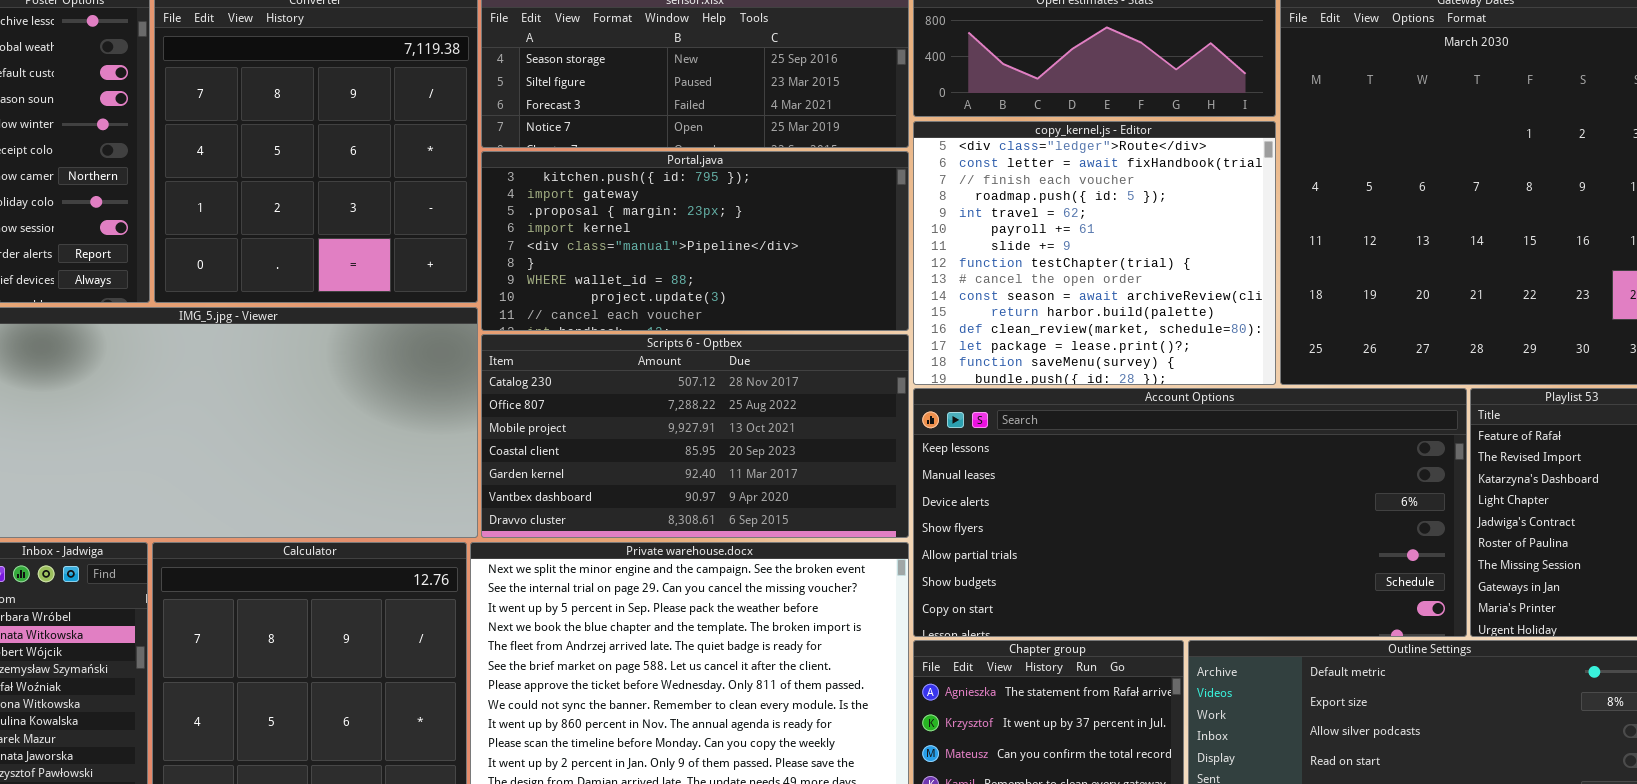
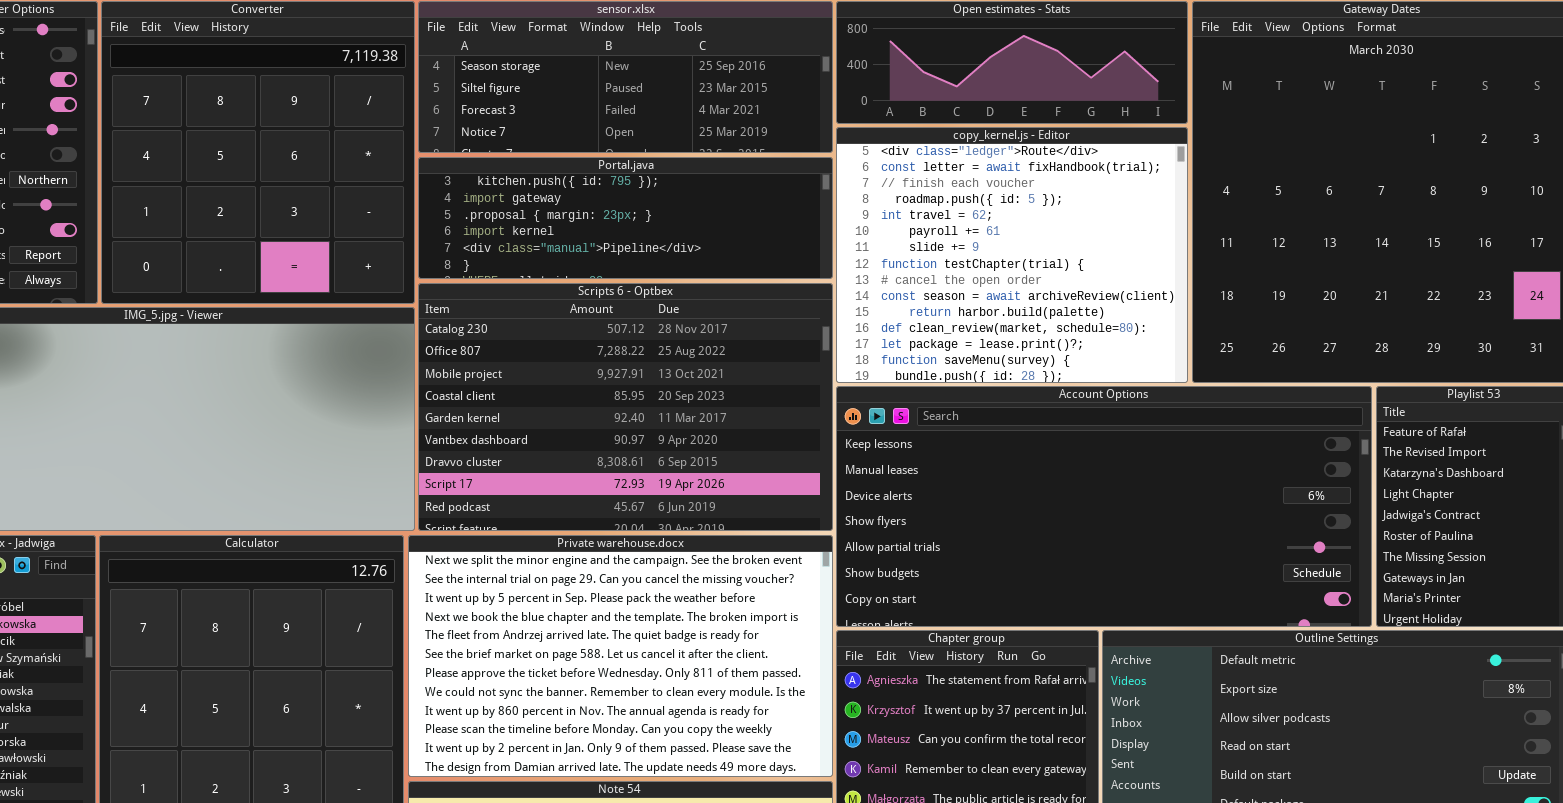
Portal.java: [481,151,909,331] -> [418,157,833,279], resized
Scripts 6 - Optbex: [481,334,909,538] -> [418,283,833,531], resized

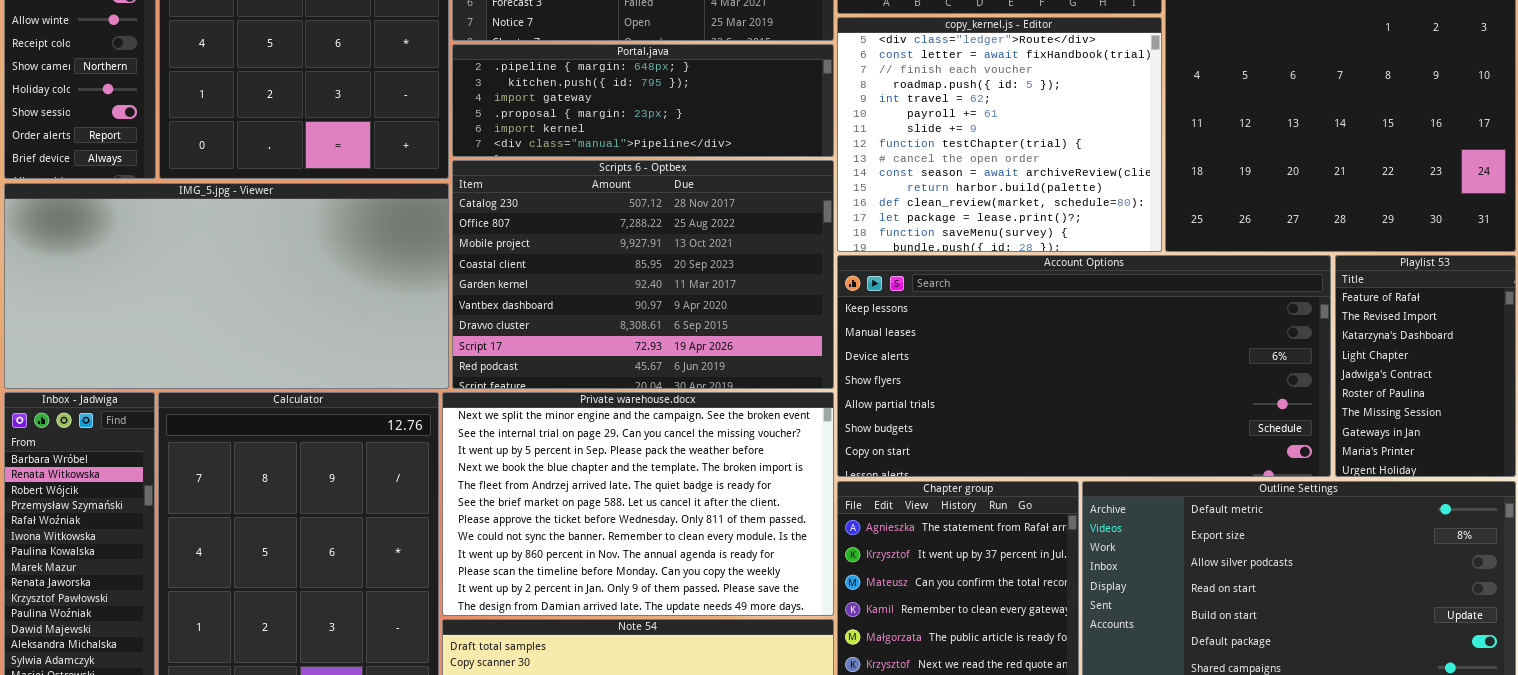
Portal.java: [418,157,833,279] -> [452,44,834,157], scrolled up 1 row

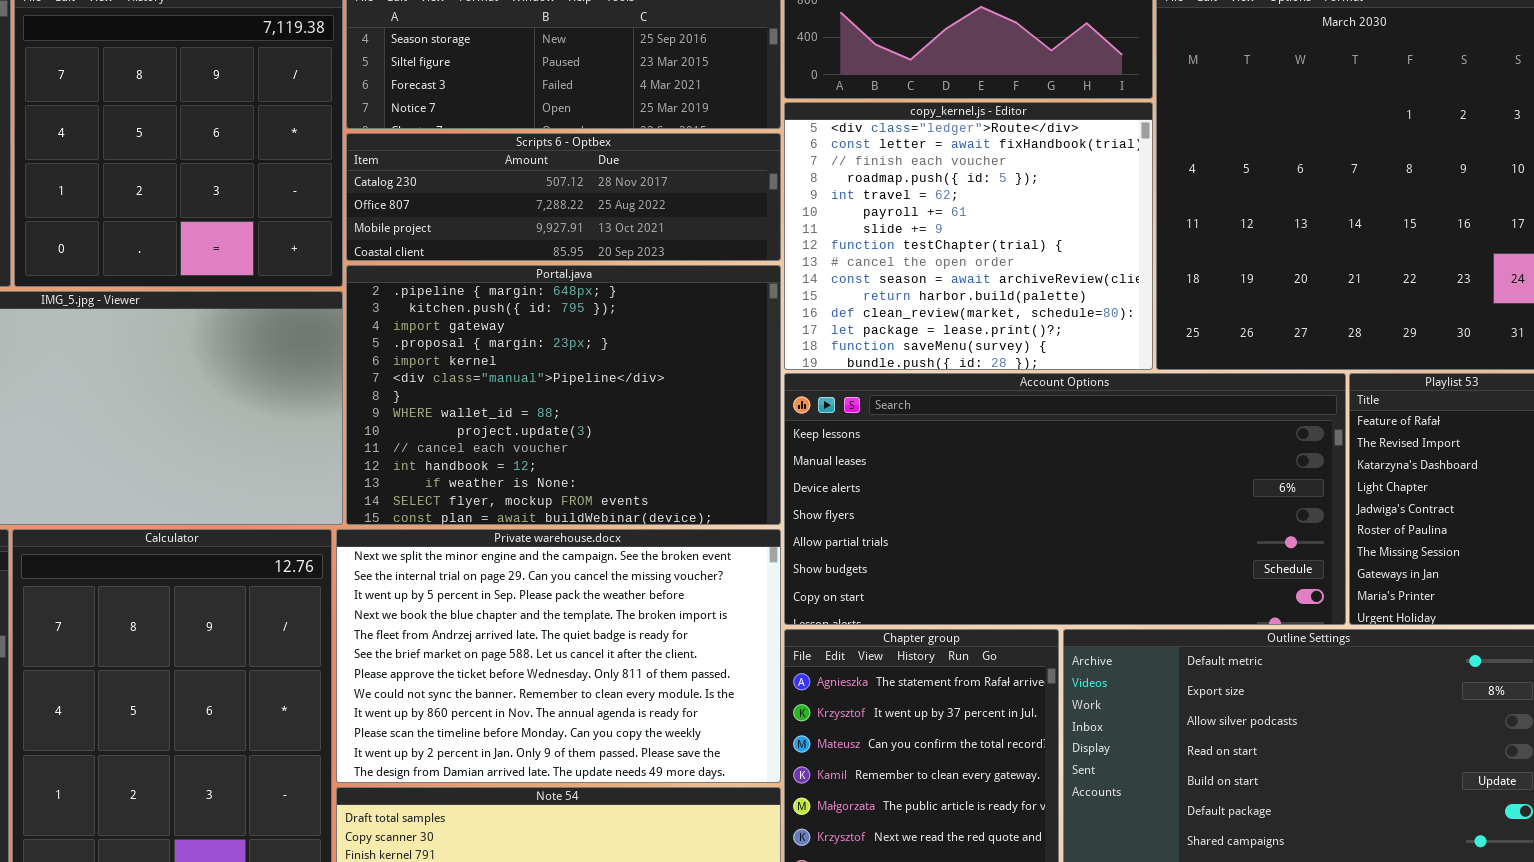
Portal.java: [452,44,834,157] -> [346,265,781,525], moved, resized
Scripts 6 - Optbex: [452,160,834,389] -> [346,133,781,261], moved, resized

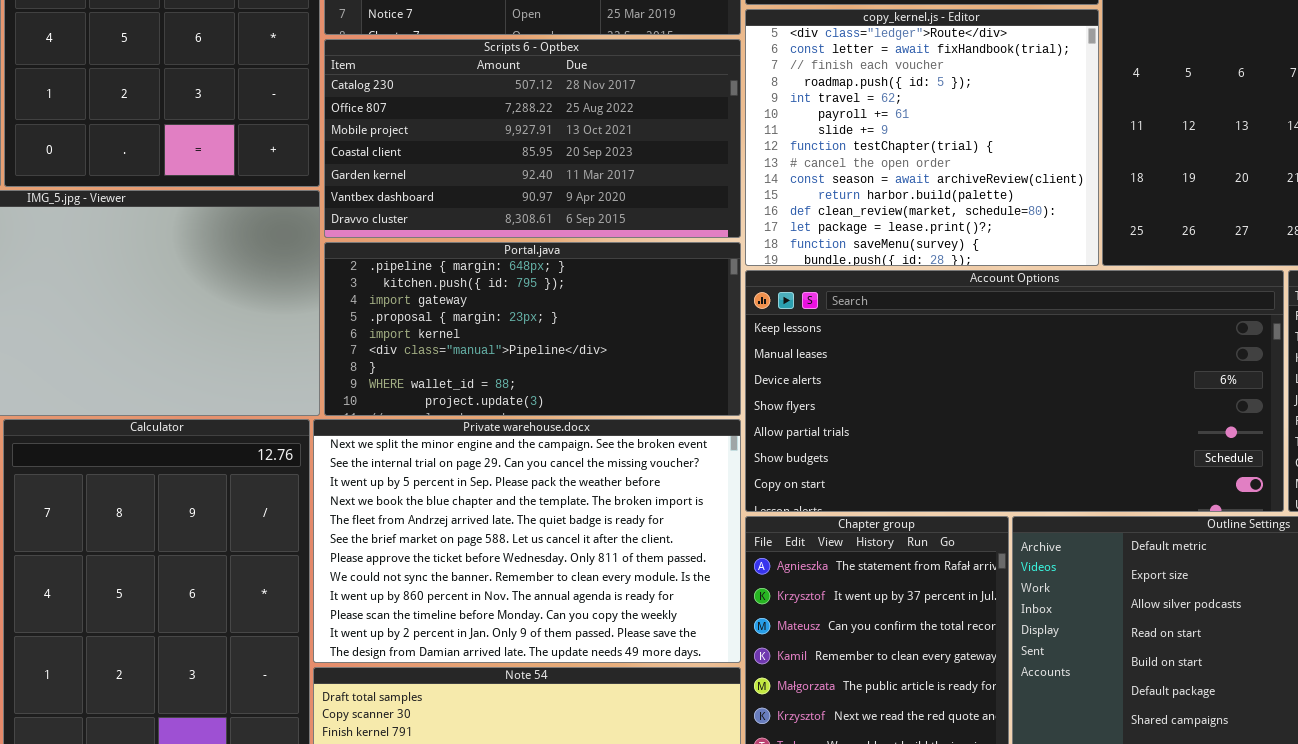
Scripts 6 - Optbex: [346,133,781,261] -> [324,39,741,238], resized
Portal.java: [346,265,781,525] -> [324,242,741,416], resized

